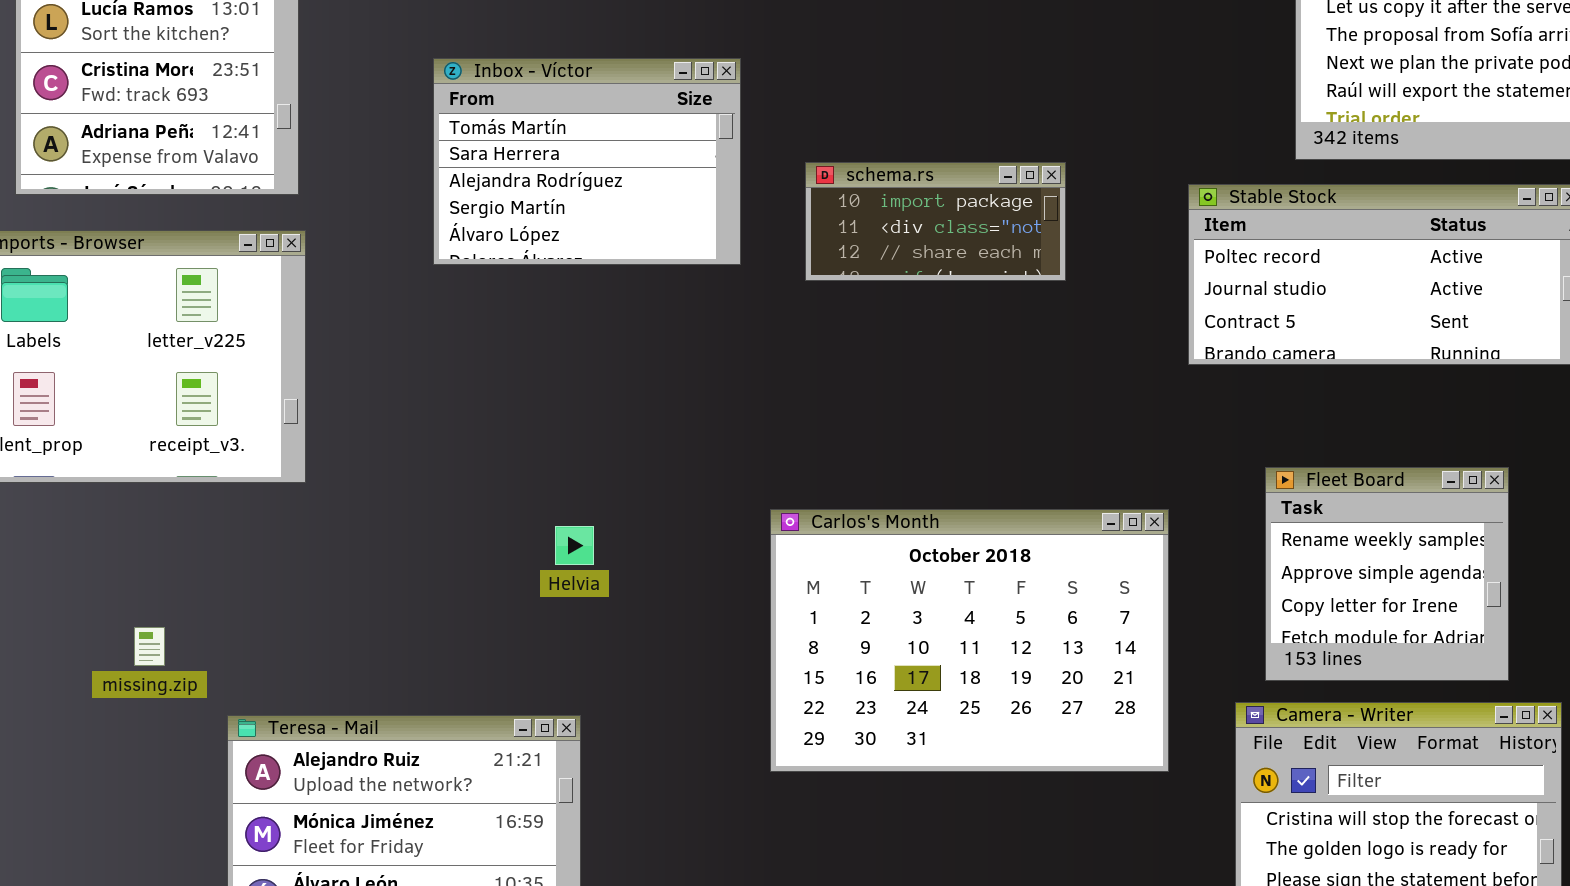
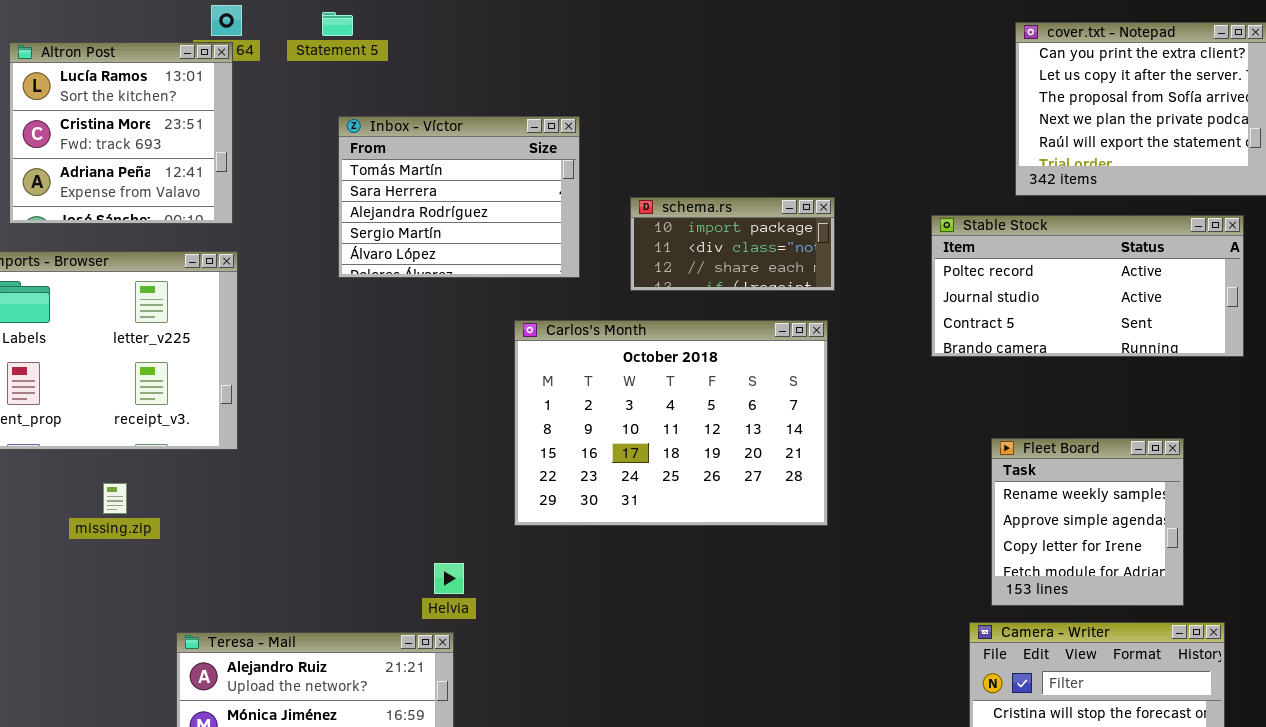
Carlos's Month: [770,509,1169,772] -> [514,320,828,526], moved
Helvia: [555,526,594,565] -> [434,563,464,594], moved
missing.zip: [134,627,165,666] -> [103,483,127,514], moved

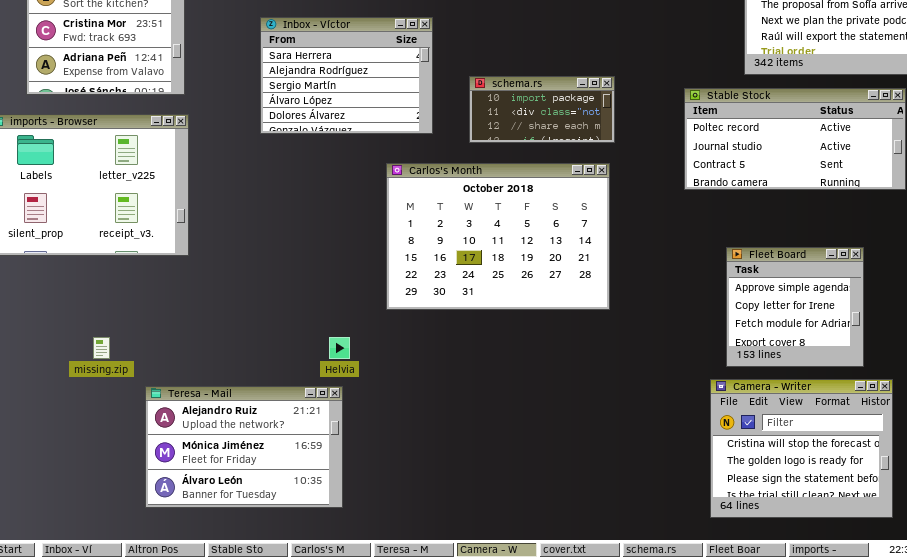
Inbox - Víctor: [338,116,580,278] -> [260,17,433,134], scrolled down 1 row
Fleet Board: [991,438,1184,606] -> [726,247,864,367], scrolled down 1 row
missing.zip: [103,483,127,514] -> [93,337,110,359], moved

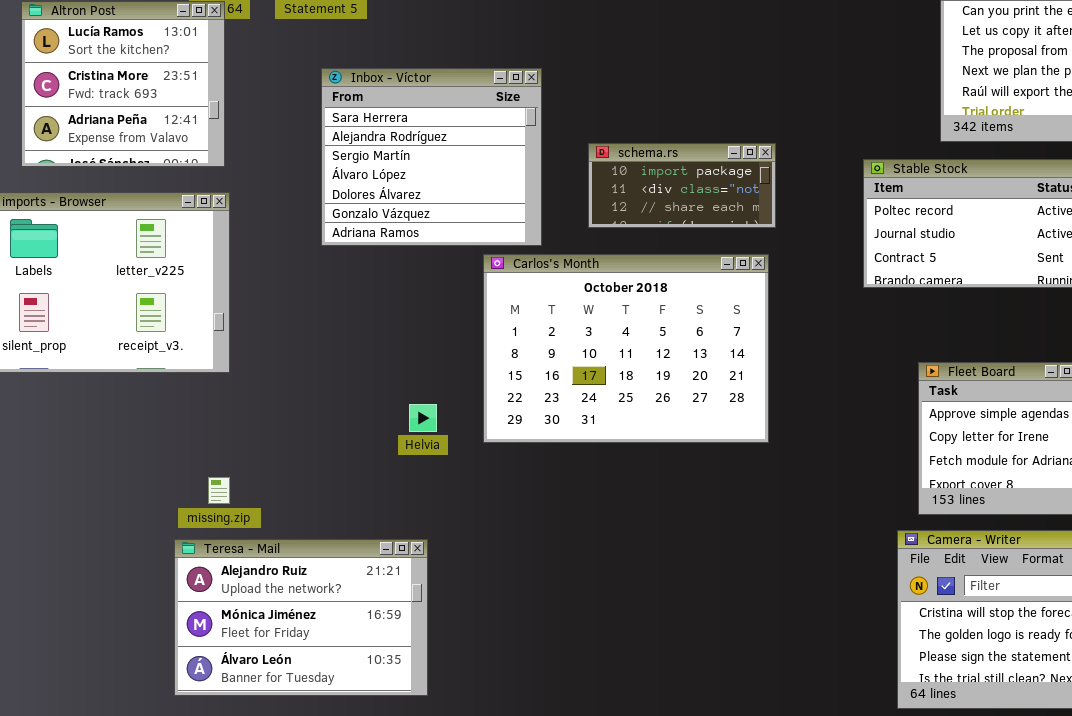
Inbox - Víctor: [260,17,433,134] -> [321,68,542,246], resized
missing.zip: [93,337,110,359] -> [208,477,230,504], moved
Helvia: [329,337,350,359] -> [409,404,437,432], moved

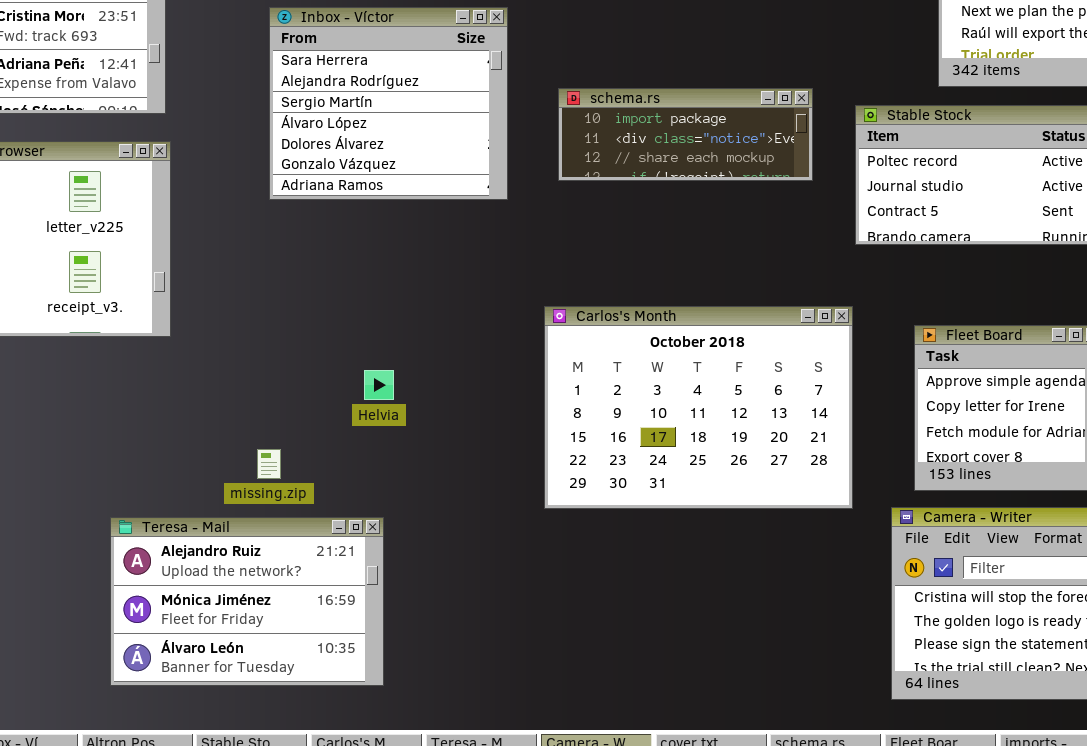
schema.rs: [588,143,776,228] -> [558,88,813,181], resized
Carlos's Month: [483,254,769,443] -> [544,306,853,509], moved
missing.zip: [208,477,230,504] -> [257,449,281,479], moved

